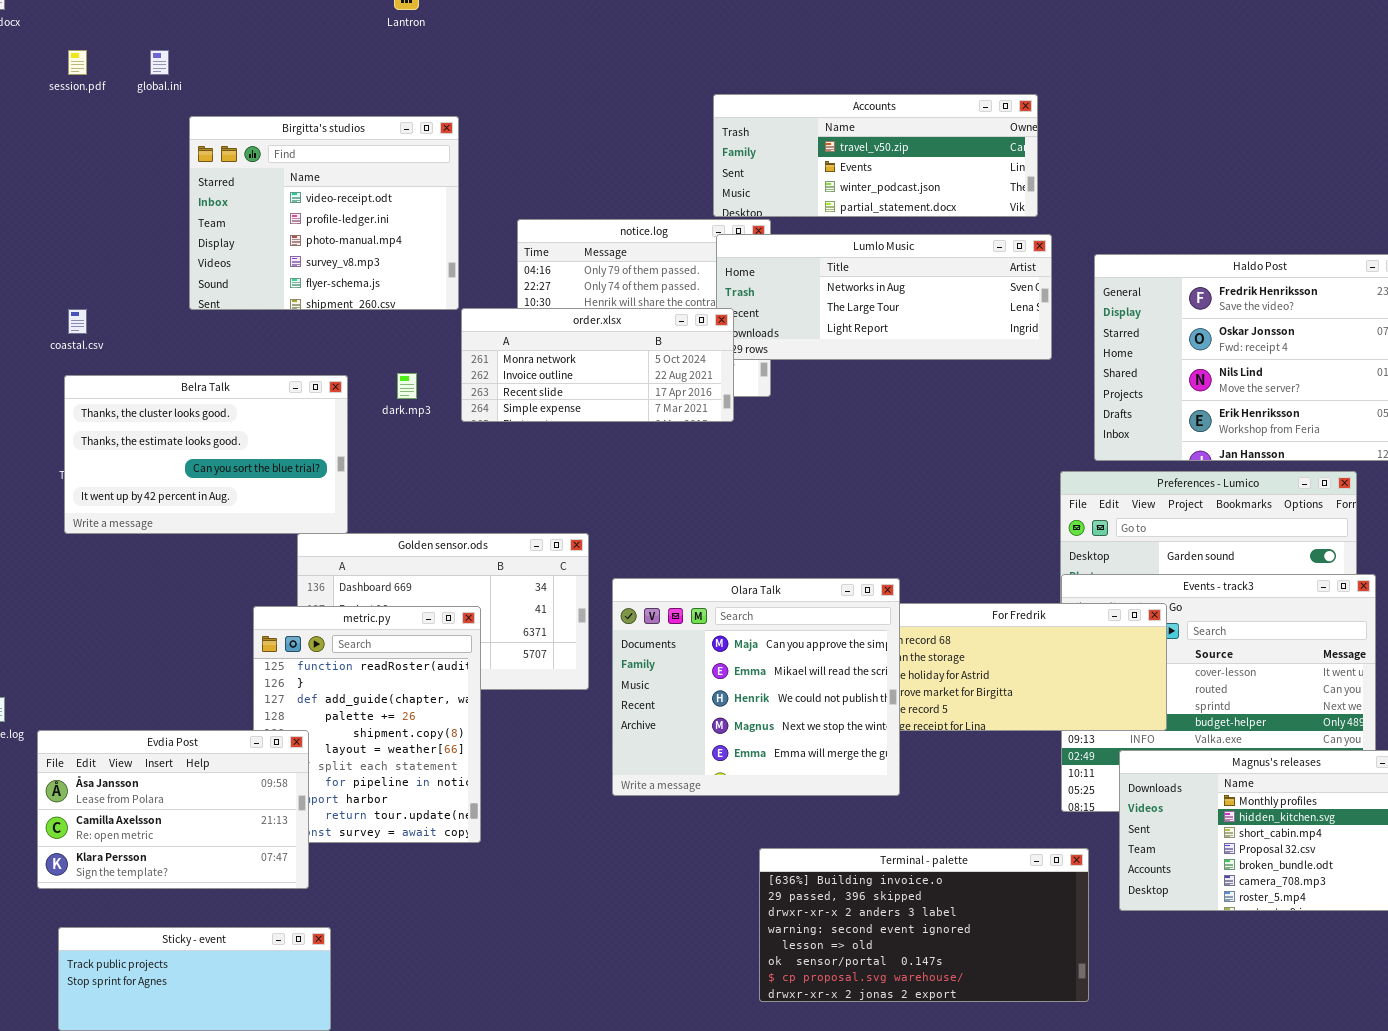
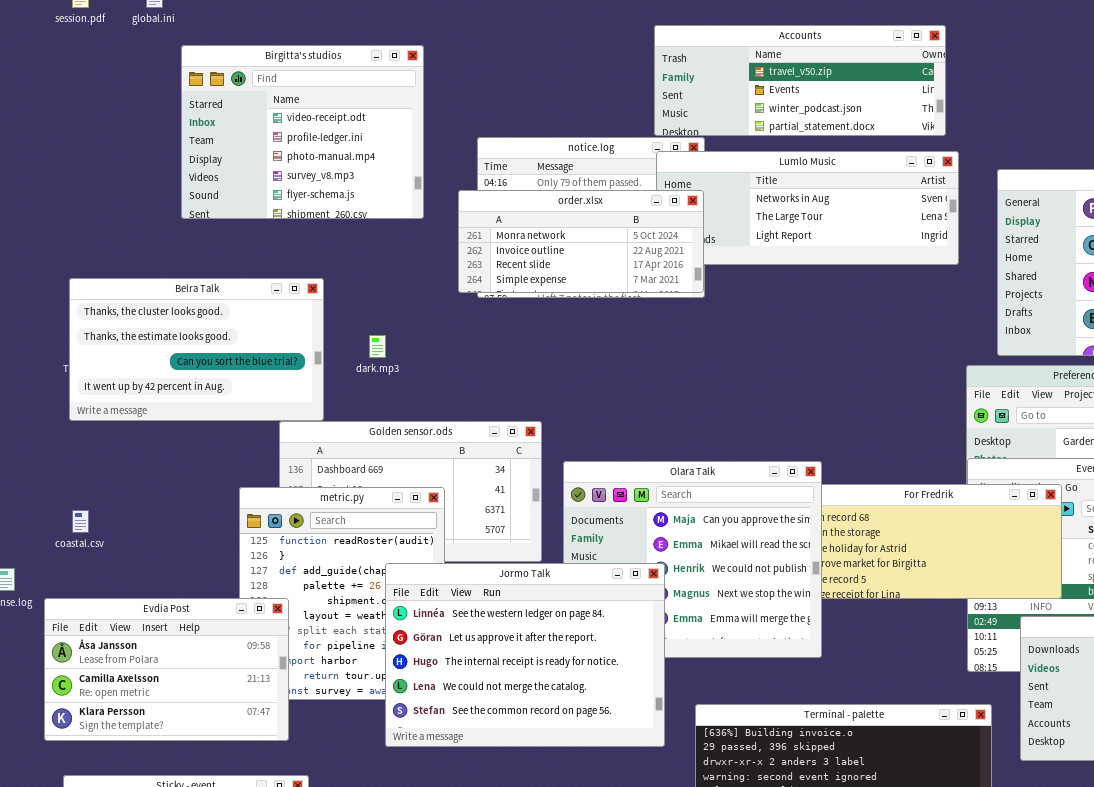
order.xlsx: [461,308,734,422] -> [458,190,704,293], moved
coastal.csv: [68,309,87,334] -> [72,510,89,533], moved
dark.mp3: [397,373,417,399] -> [369,335,386,358], moved
Jormo Talk: none -> [385,563,665,747], opened

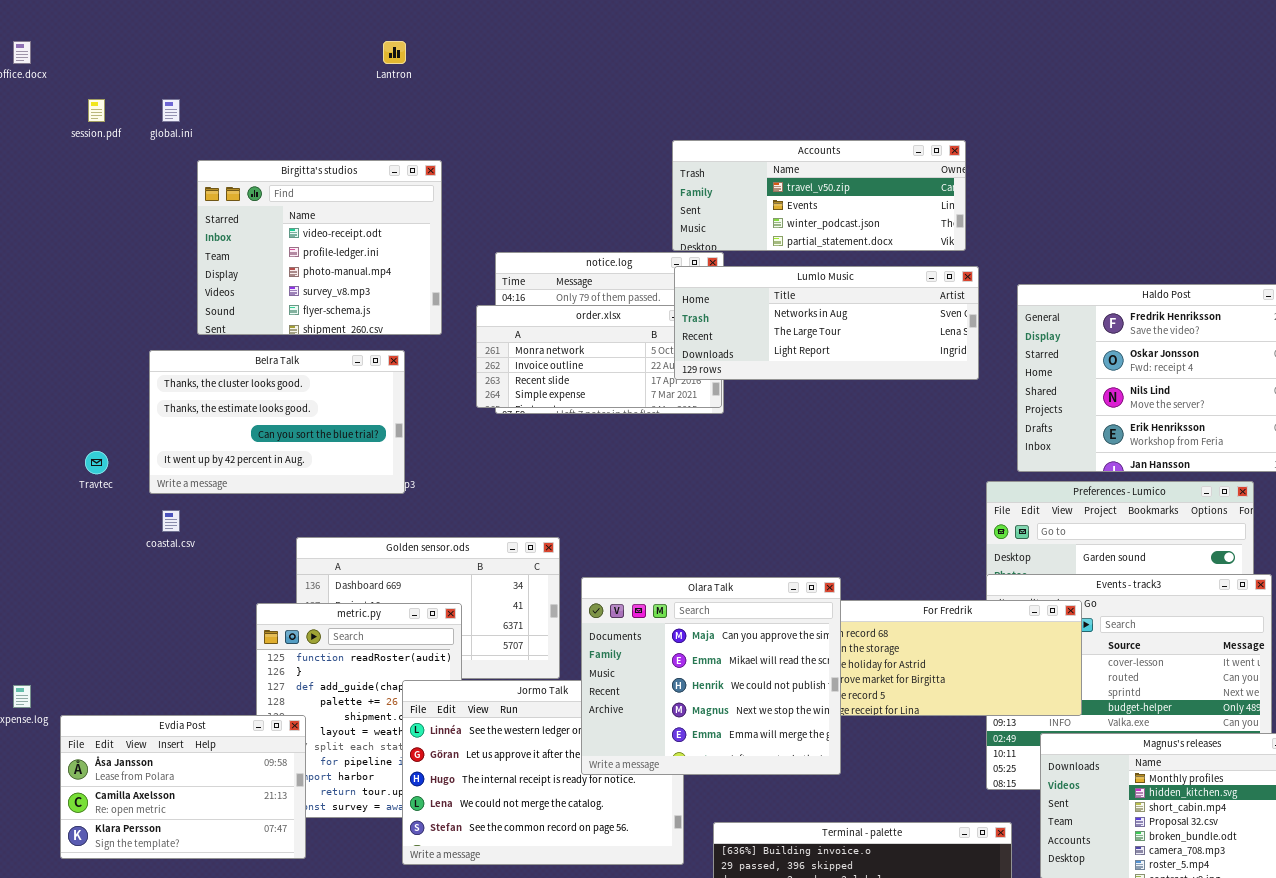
Lumlo Music: [656,151,959,265] -> [674,266,979,380], raised
Belra Talk: [69,278,324,421] -> [149,350,405,494], moved
Olara Talk: [563,461,822,658] -> [581,577,841,775], raised
coastal.csv: [72,510,89,533] -> [162,510,180,532], moved

